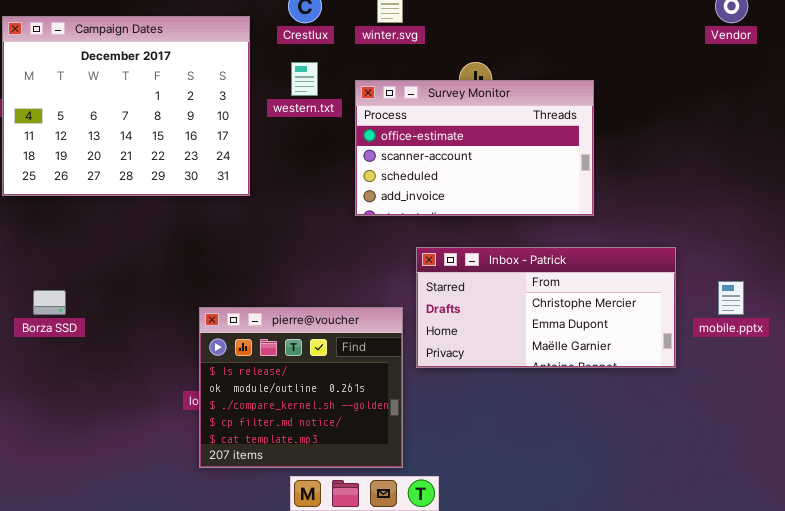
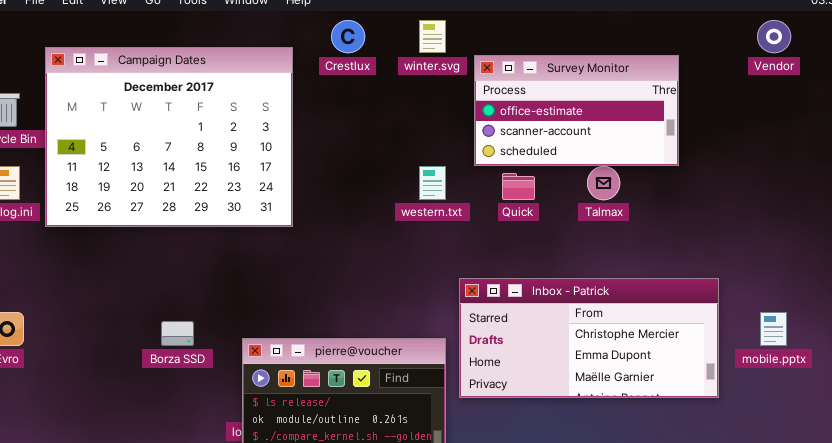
western.txt: [291,62,318,96] -> [419,166,446,200], moved
Survey Monitor: [355,80,594,216] -> [474,55,679,166], moved, resized
Borza SSD: [33,290,66,315] -> [161,321,194,346], moved

